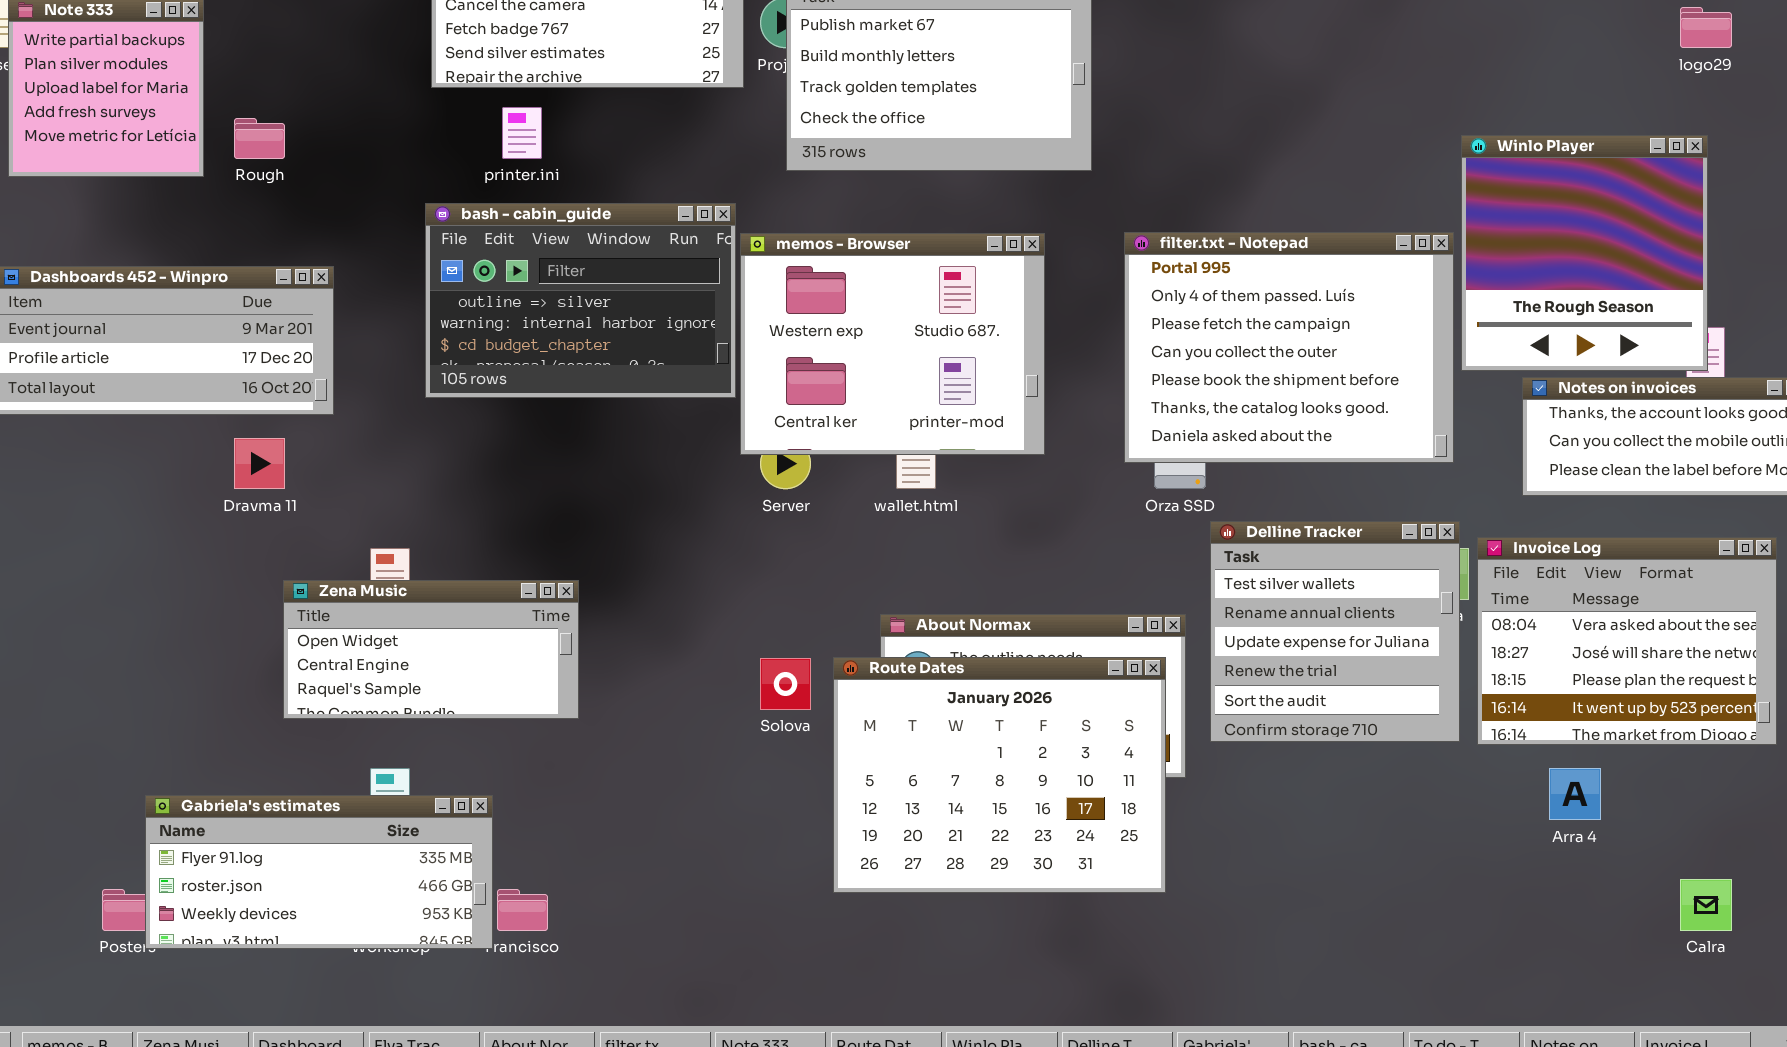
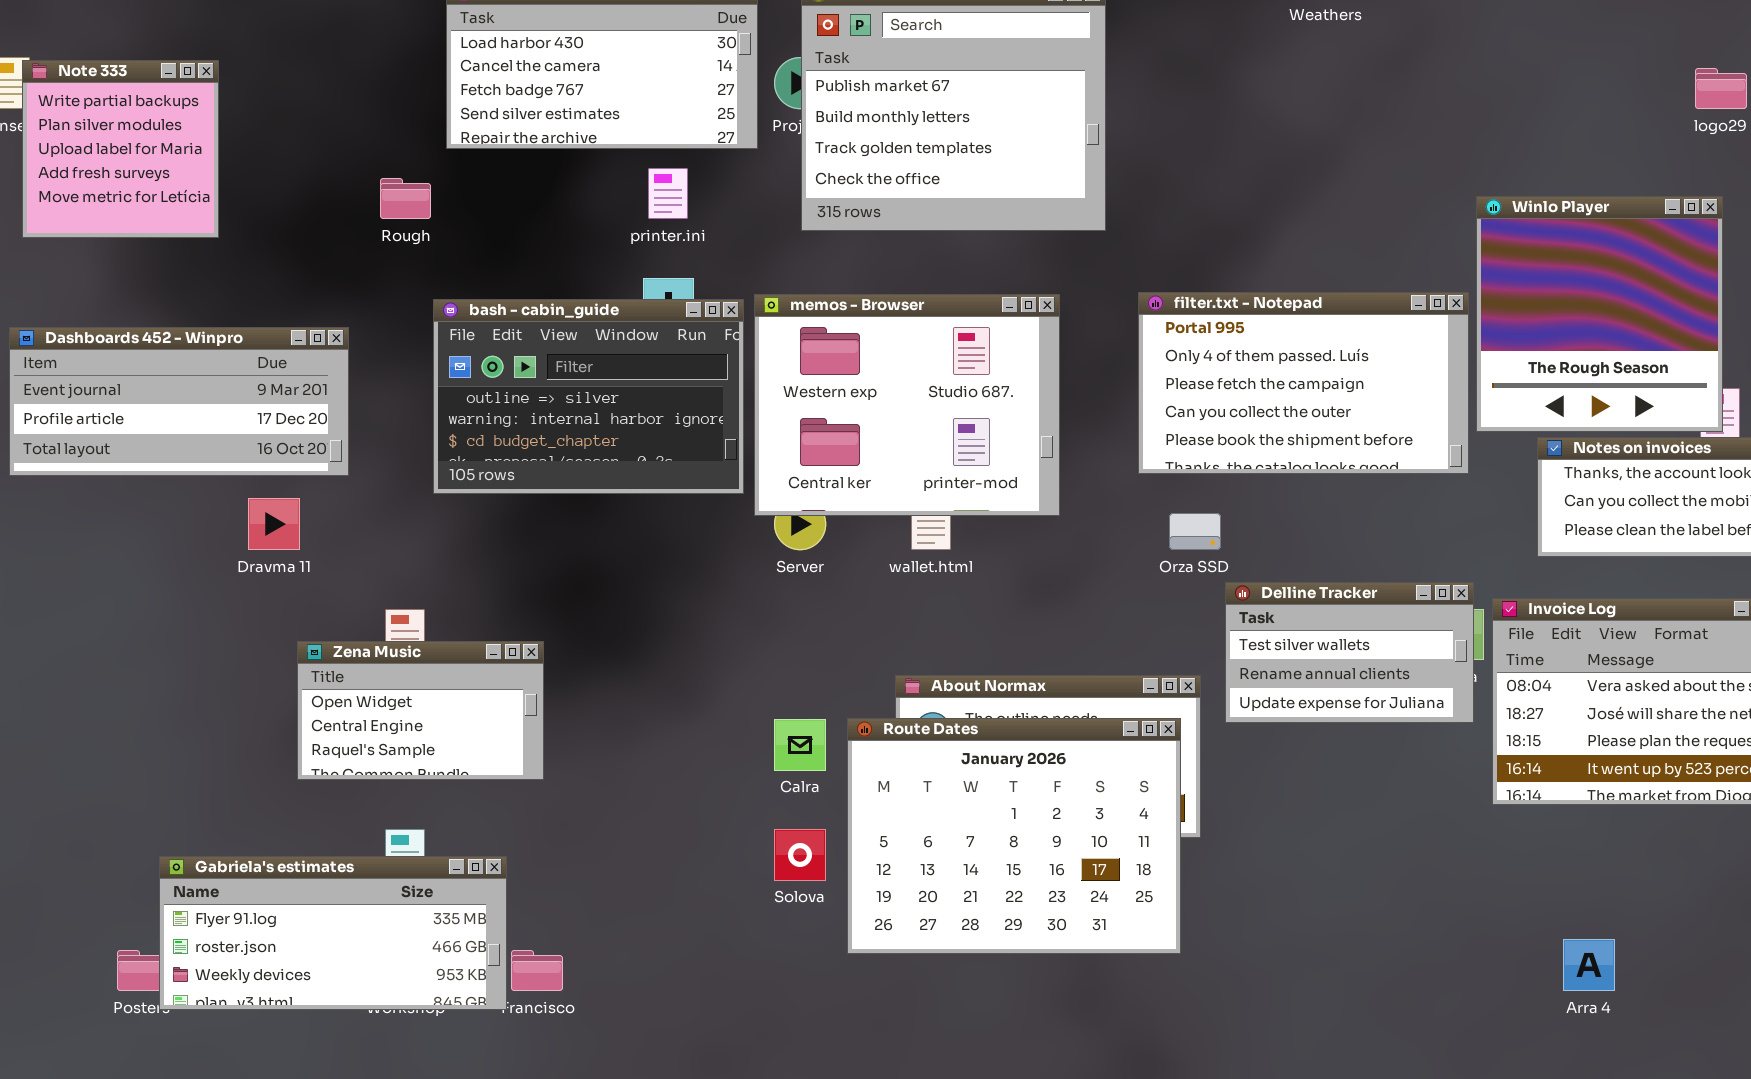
printer.ini: [502,107,542,159] -> [648,168,688,219], moved
Rough: [234,118,285,159] -> [380,178,431,219], moved
bash - cabin_guide: [425,203,736,398] -> [433,299,744,494], moved
filter.txt - Notepad: [1124,232,1454,463] -> [1138,292,1469,474], resized
Delline Tracker: [1210,521,1460,742] -> [1225,582,1474,723], resized
Zena Music: [283,580,579,719] -> [297,641,544,780], resized
Solova: [760,658,811,710] -> [774,829,826,881], moved
Arra 4: [1549,768,1601,820] -> [1563,939,1615,991], moved
Calra: [1680,879,1732,931] -> [774,719,826,771], moved

